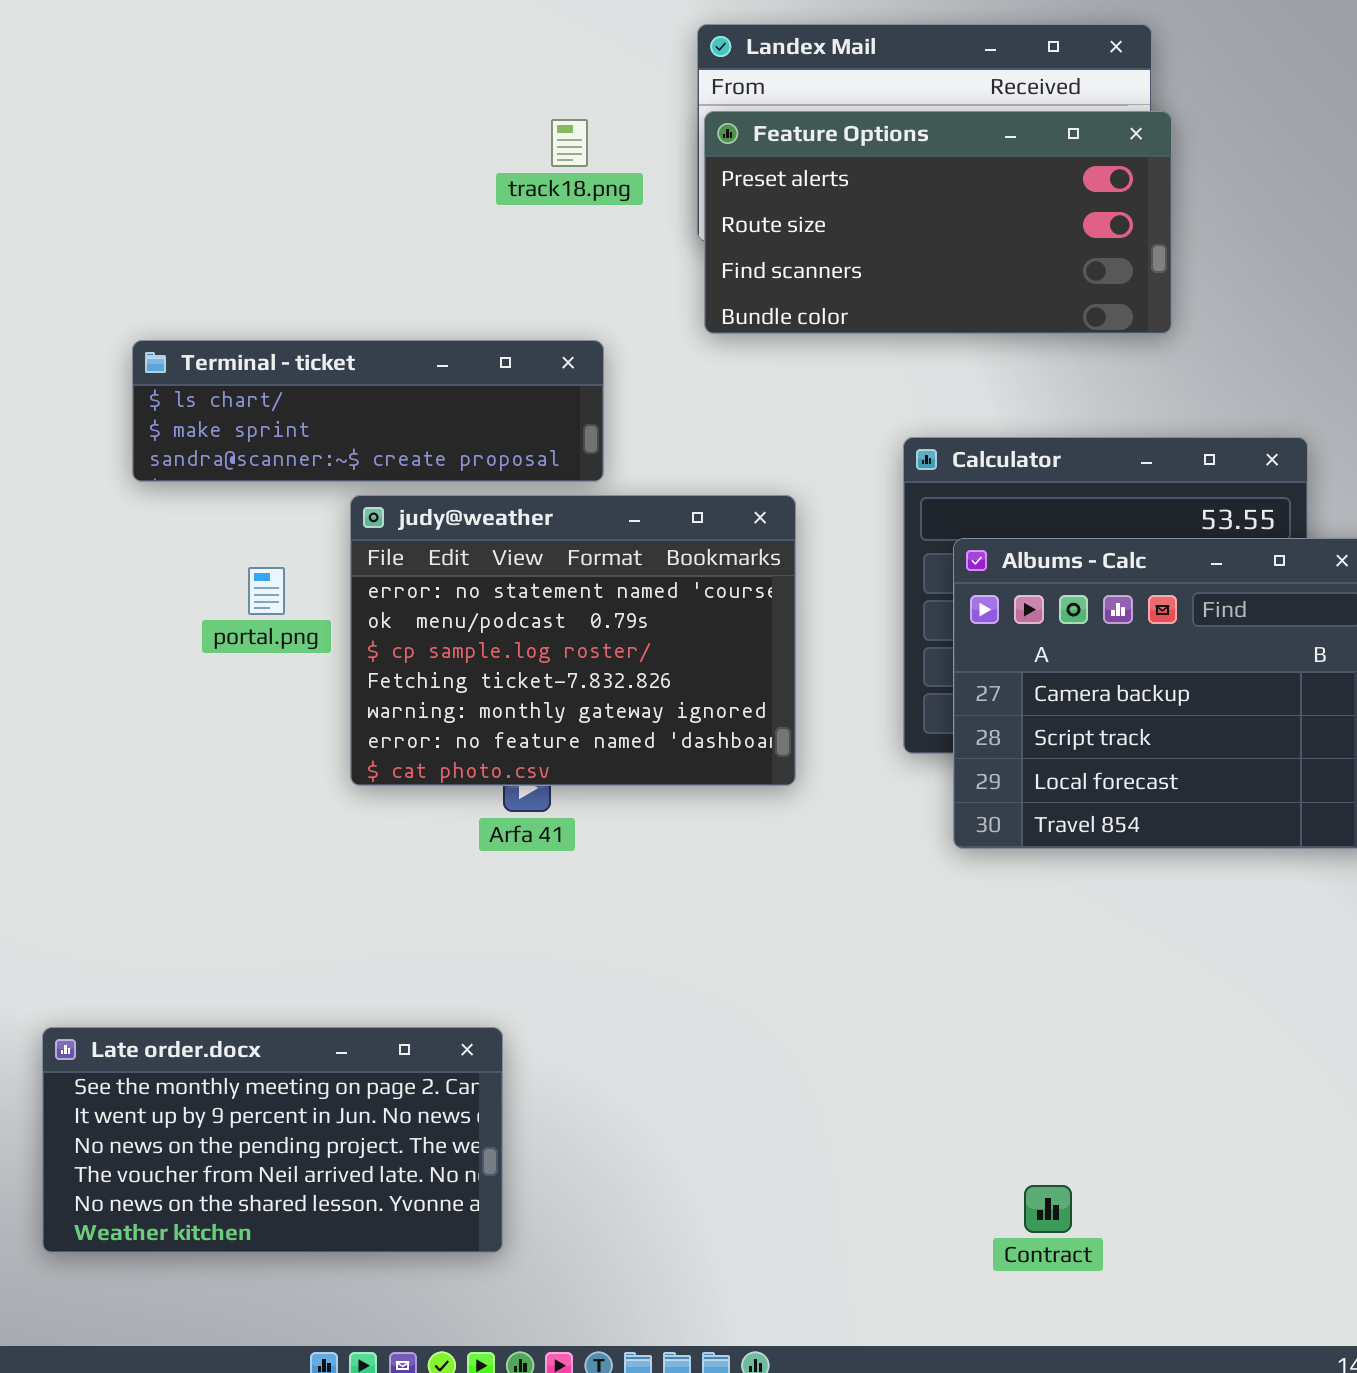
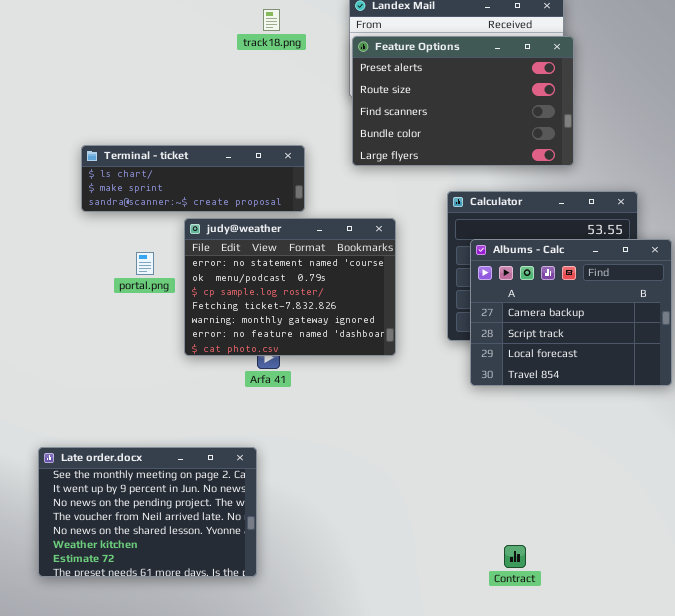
Feature Options: [704,111,1172,334] -> [352,36,574,166], resized
track18.png: [551,119,588,167] -> [263,9,280,31], moved
Late order.docx: [42,1027,503,1253] -> [38,447,257,577], resized

